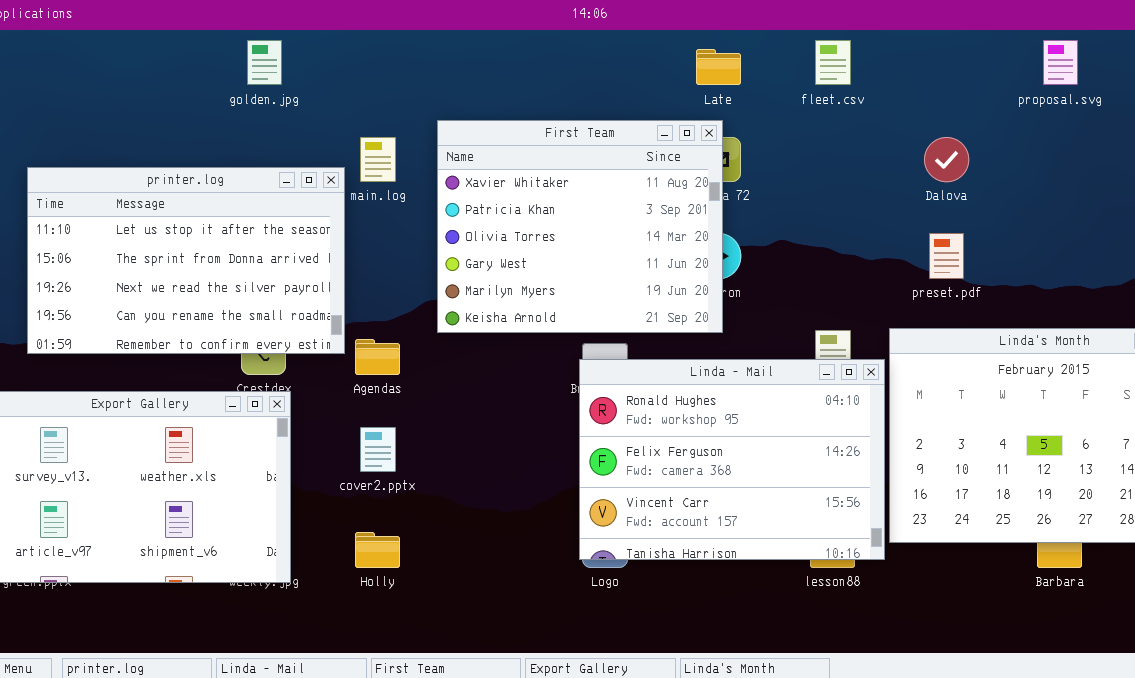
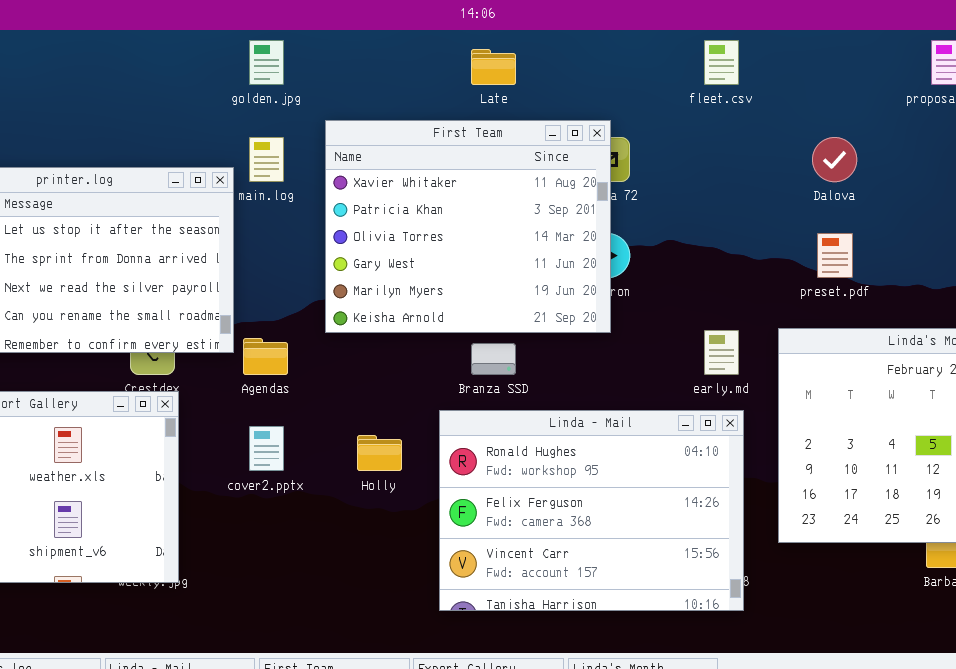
golden.jpg: [247,40,282,85] -> [249,40,284,85], moved
Late: [696,49,741,85] -> [471,49,516,85], moved
Linda - Mail: [579,359,885,560] -> [439,410,744,611], moved
Holly: [355,532,400,568] -> [357,435,402,471], moved

